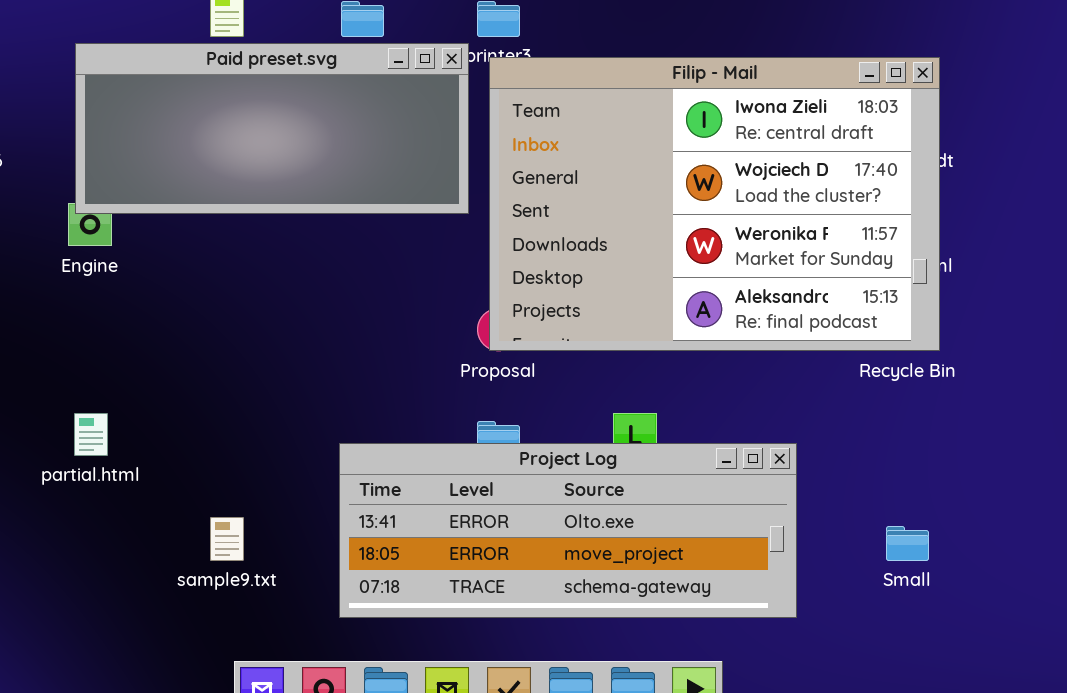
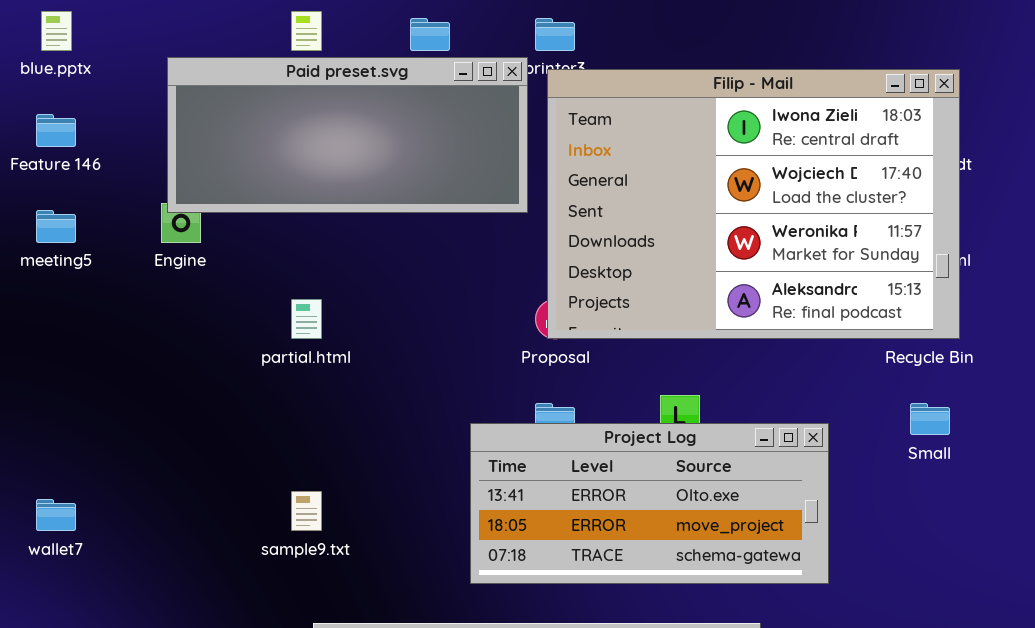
partial.html: [74,413,108,456] -> [291,299,322,339], moved
Project Log: [339,443,797,618] -> [470,423,829,584], resized
Small: [886,526,929,561] -> [910,403,950,435], moved

